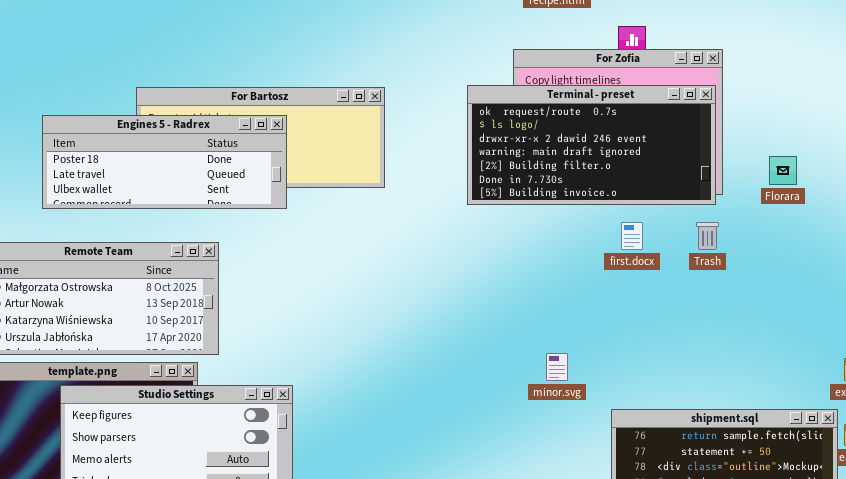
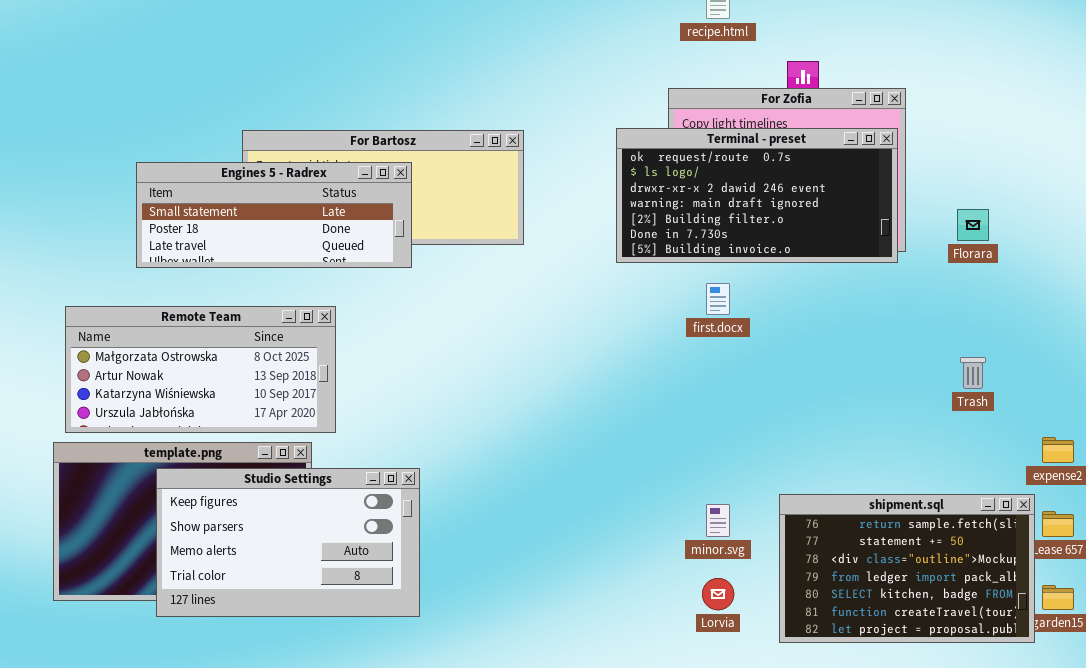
Engines 5 - Radrex: [42,115,287,209] -> [136,162,412,268], scrolled up 1 row
first.docx: [621,222,643,250] -> [706,283,730,315], moved
Trash: [696,222,719,250] -> [960,357,986,389], moved
minor.svg: [546,353,568,381] -> [706,504,730,537], moved

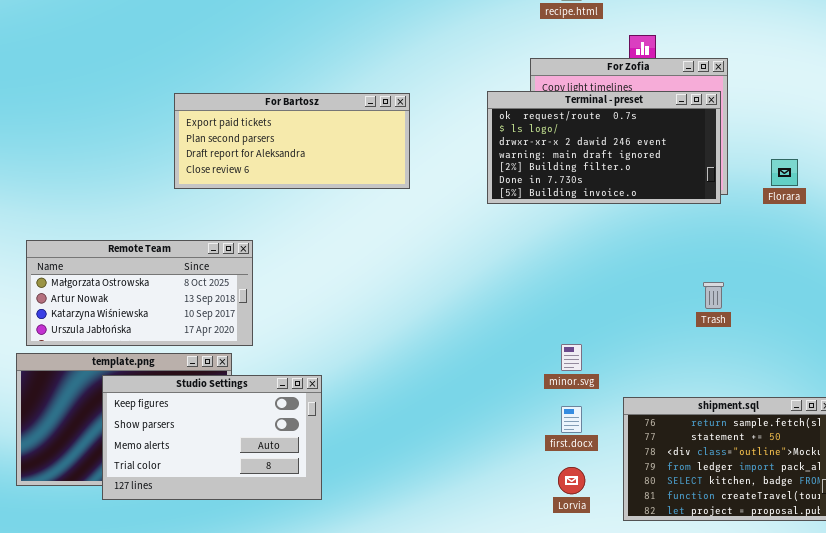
Engines 5 - Radrex: [136,162,412,268] -> none, closed
first.docx: [706,283,730,315] -> [561,406,582,433], moved
Trash: [960,357,986,389] -> [703,282,724,309], moved
minor.svg: [706,504,730,537] -> [561,344,582,371], moved

